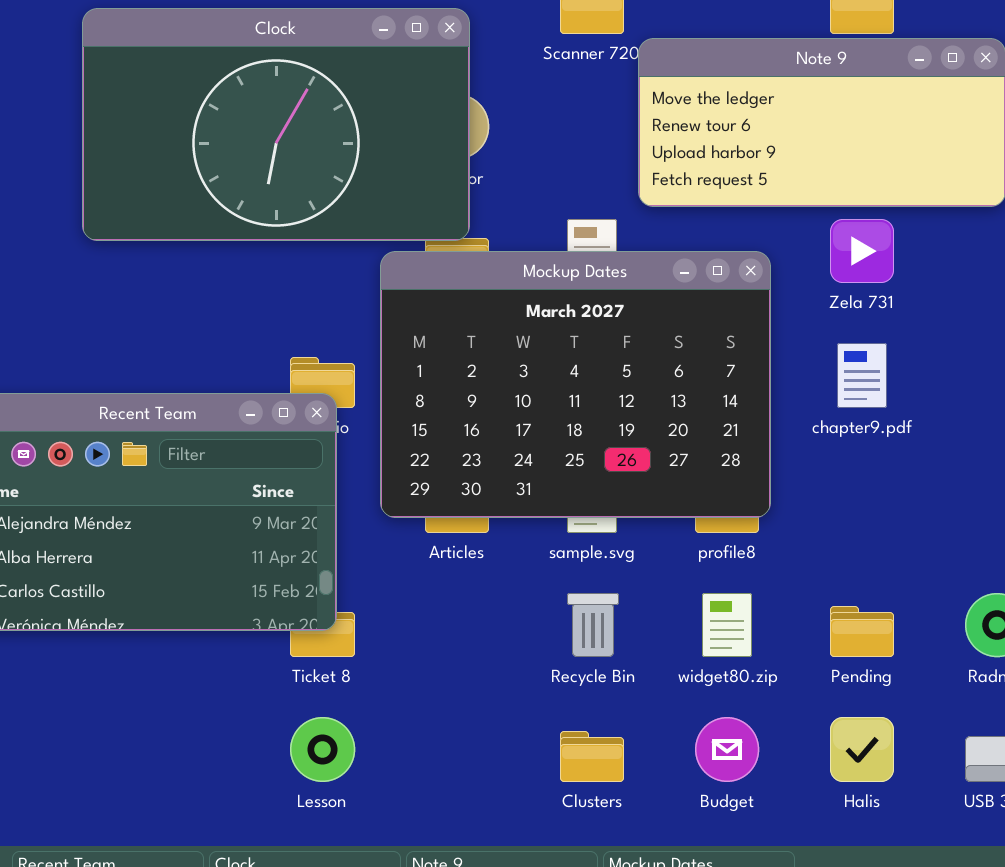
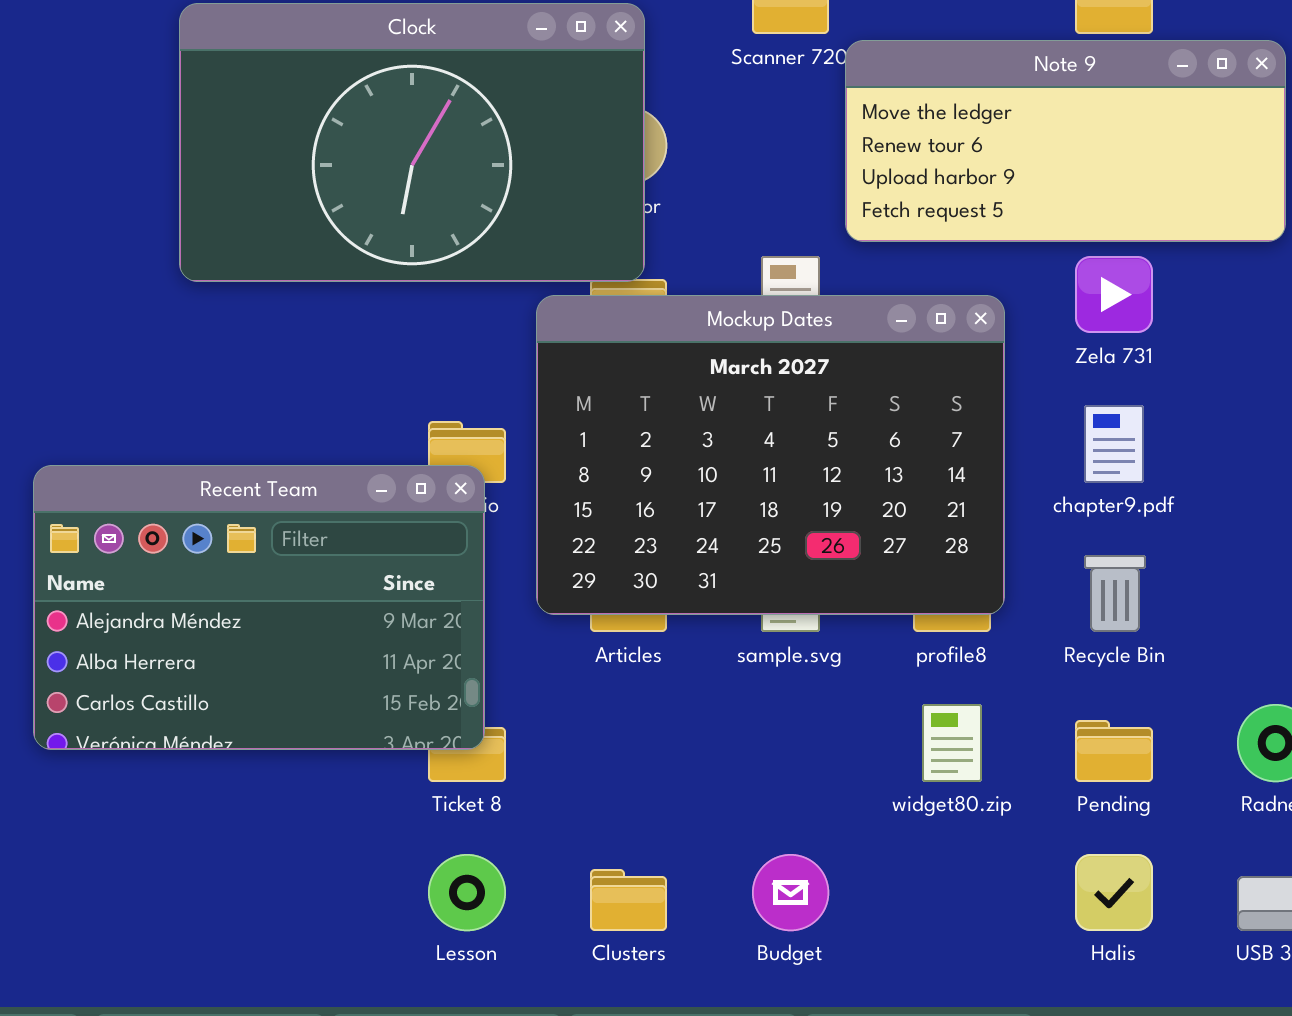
Recycle Bin: [567,593,619,657] -> [1084,555,1146,632], moved
Budget: [695,717,759,782] -> [752,854,829,931], moved
Clusters: [560,731,624,782] -> [590,869,667,931], moved

